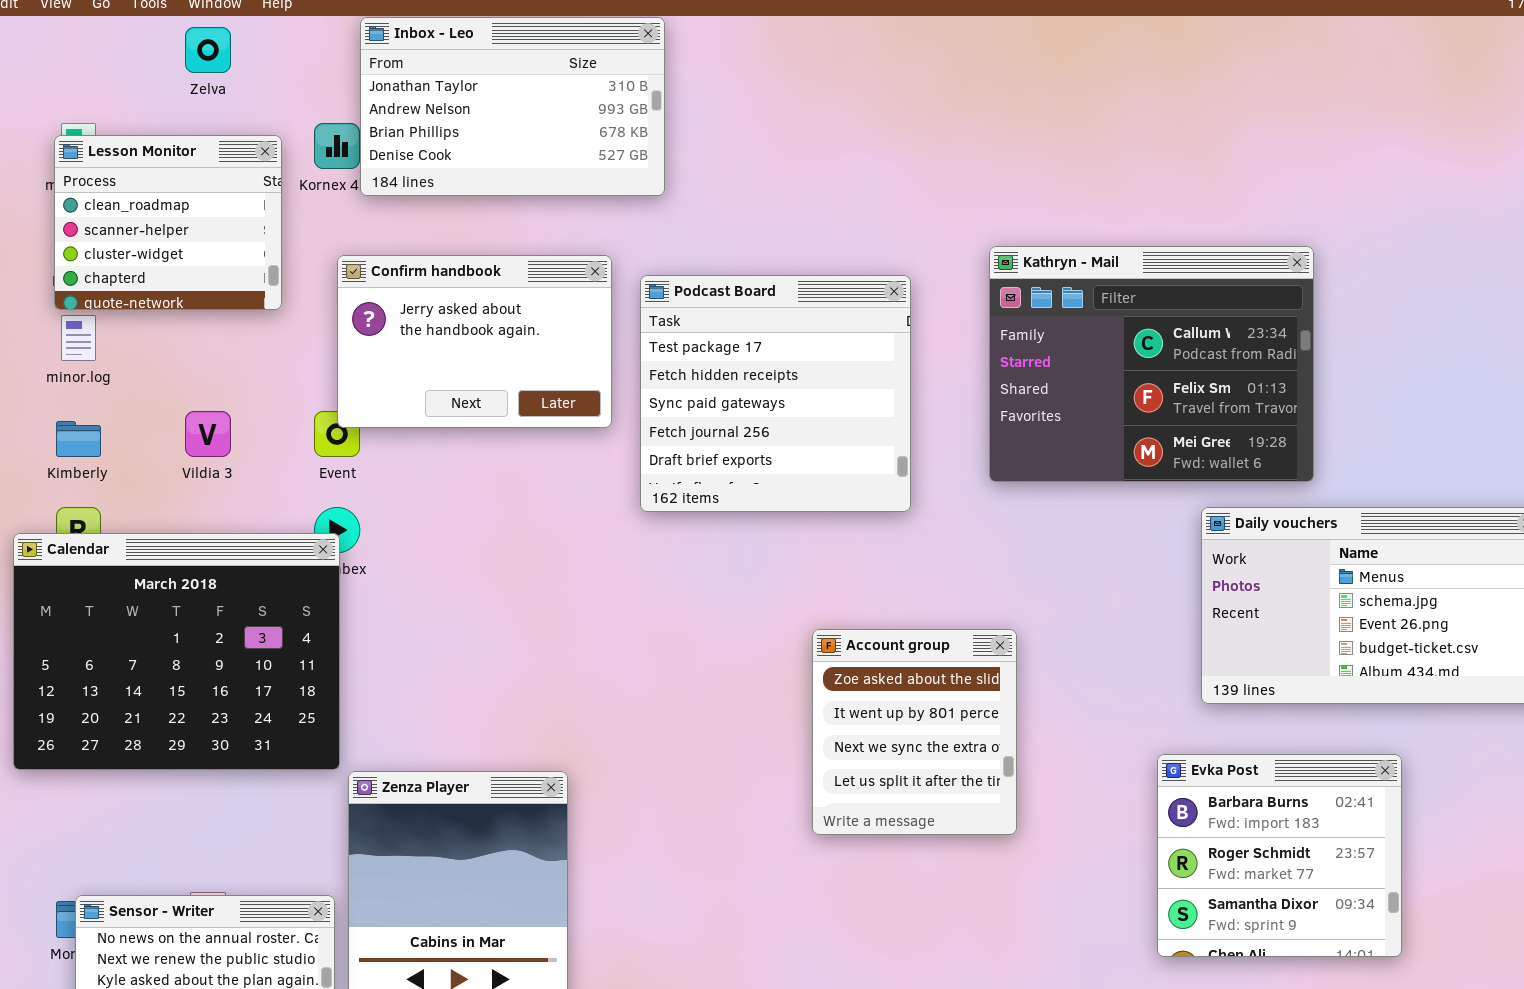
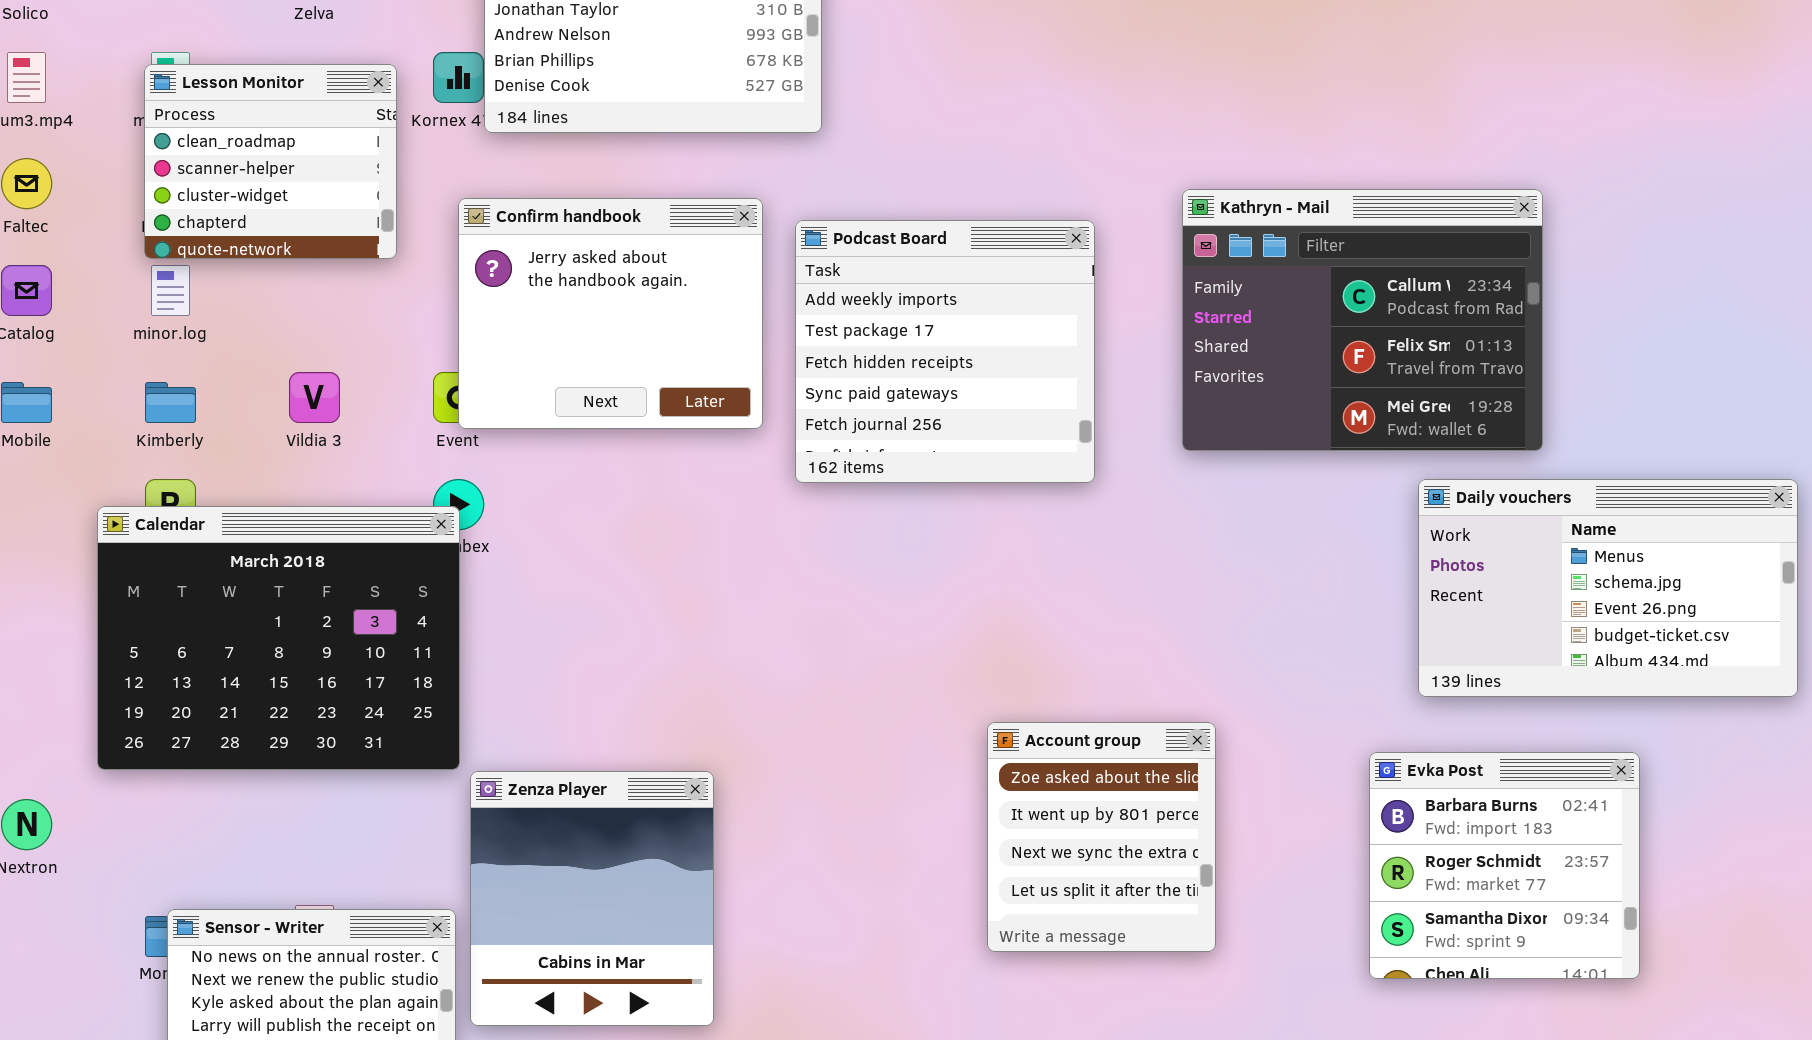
Confirm handbook: [337,255,612,428] -> [458,198,763,429], resized
Podcast Board: [640,275,911,512] -> [795,220,1095,483], scrolled up 1 row
Account group: [812,629,1017,835] -> [987,722,1216,952], moved

